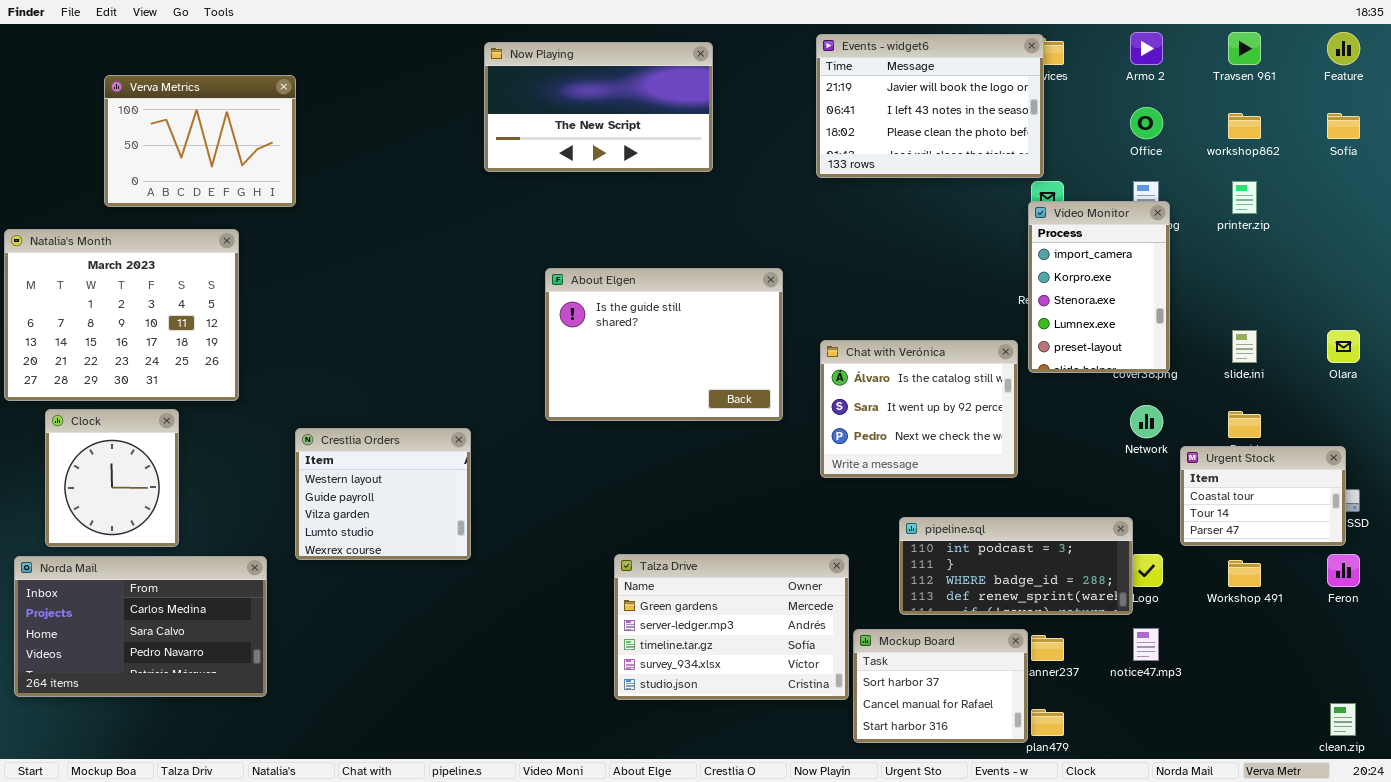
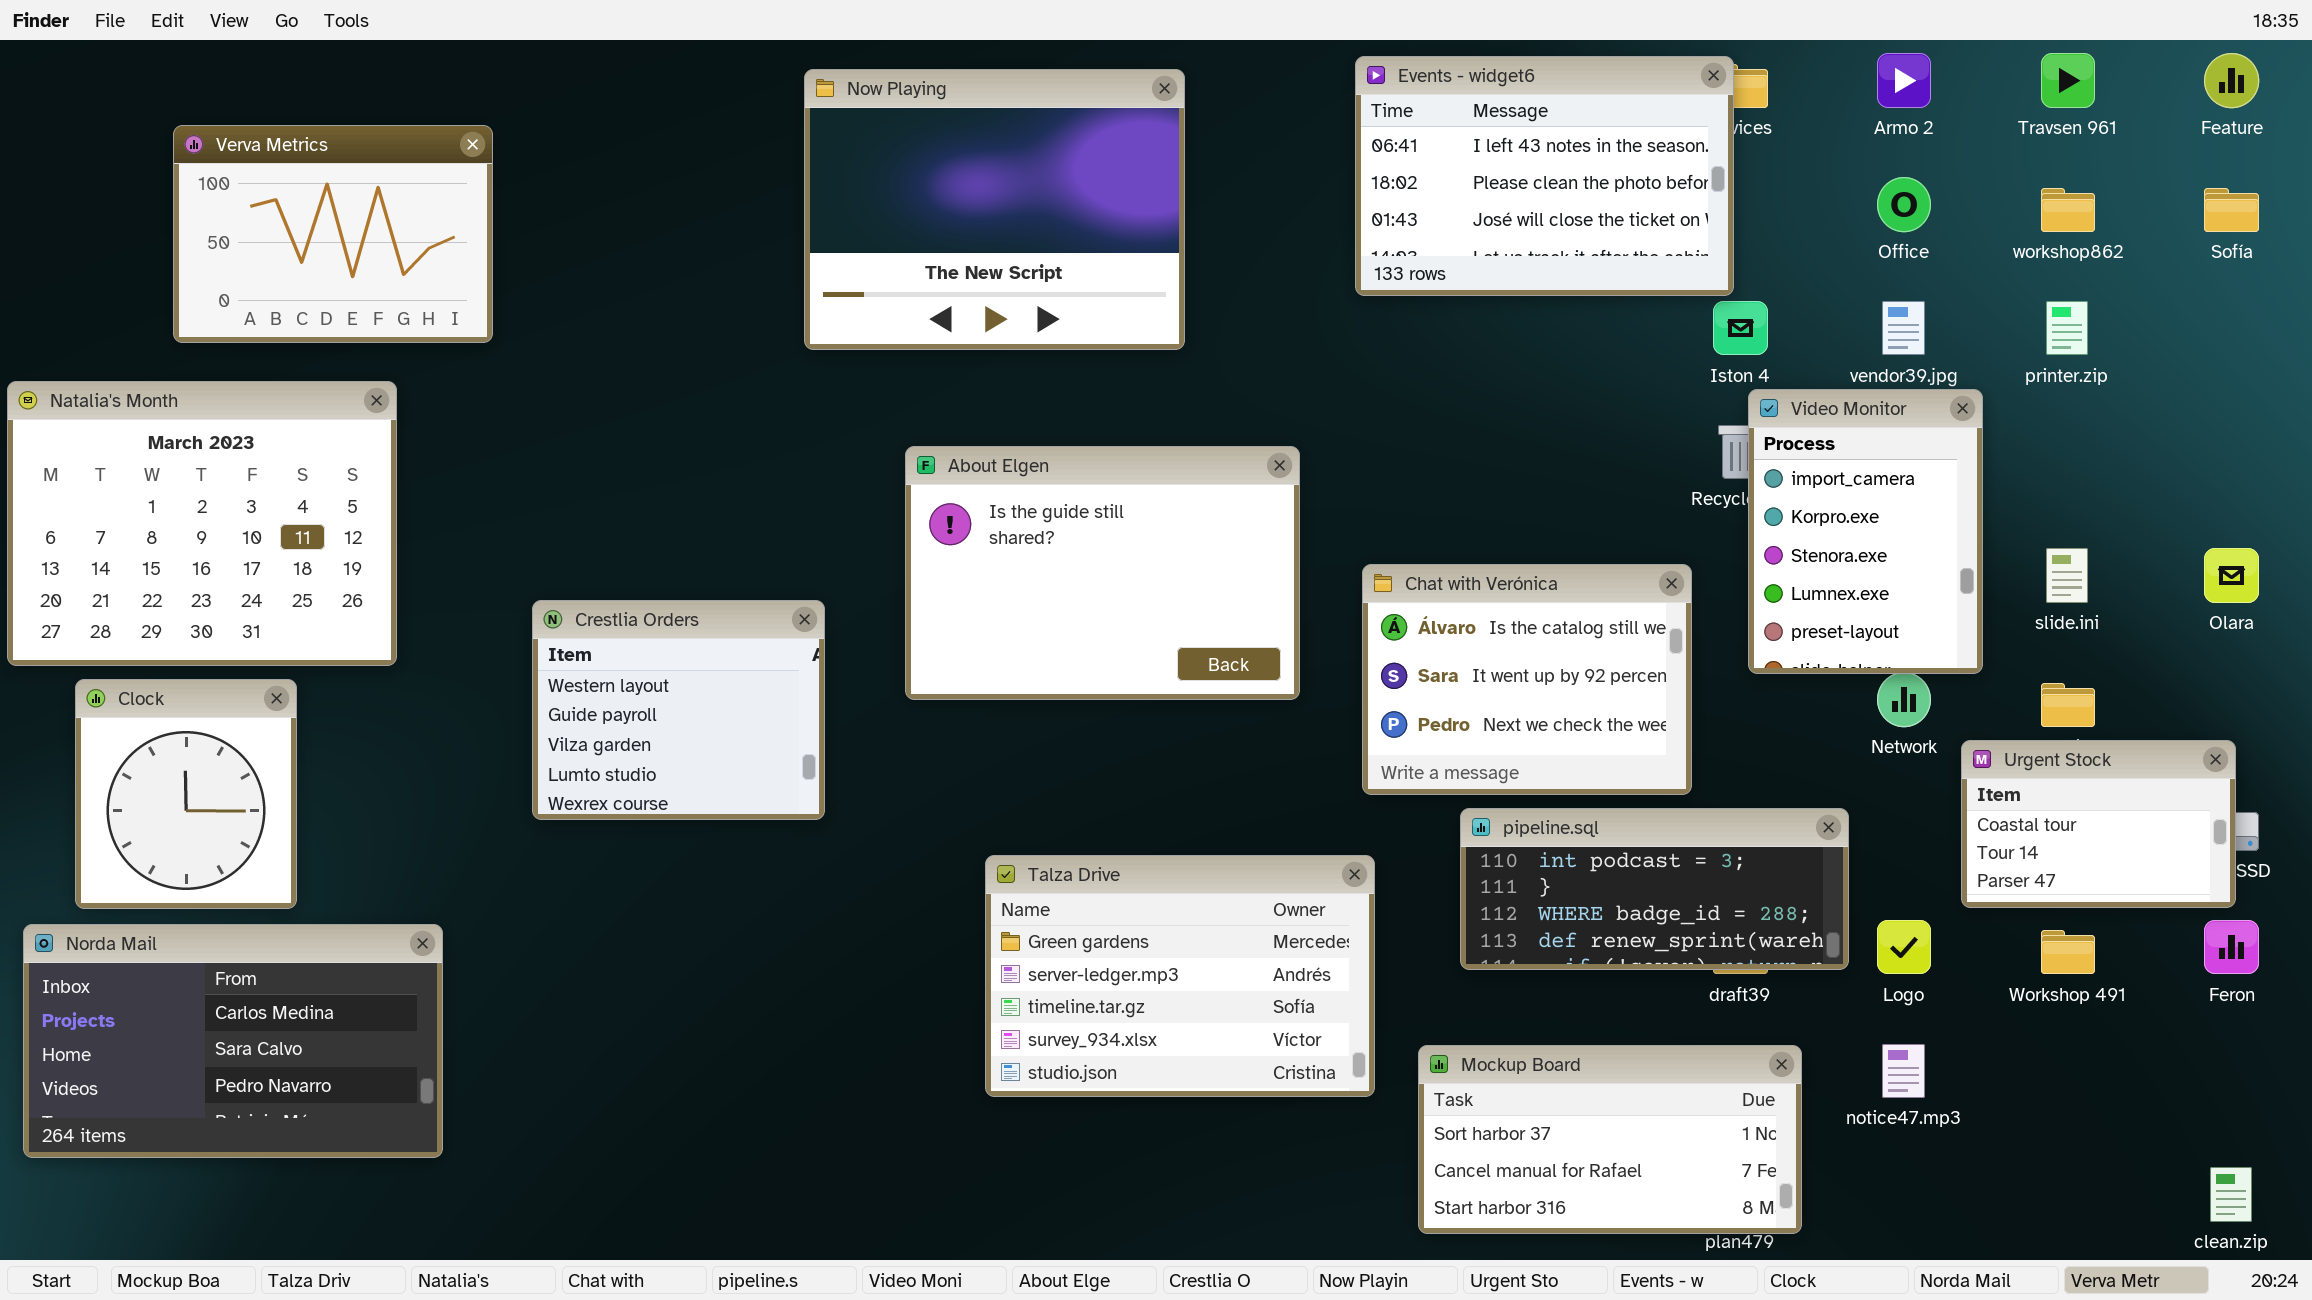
Events - widget6: [816,34,1044,178] -> [1355,56,1734,296], scrolled down 1 row
Now Playing: [484,42,713,172] -> [804,69,1185,350], resized
Video Monitor: [1028,201,1170,373] -> [1748,389,1983,674], moved
Crestlia Orders: [295,428,471,560] -> [532,600,825,820], moved
pipeline.sql: [899,517,1133,615] -> [1460,808,1849,970], moved
Talza Drive: [614,554,849,700] -> [985,855,1375,1097], moved
Mockup Board: [853,629,1028,743] -> [1418,1045,1802,1234], resized

